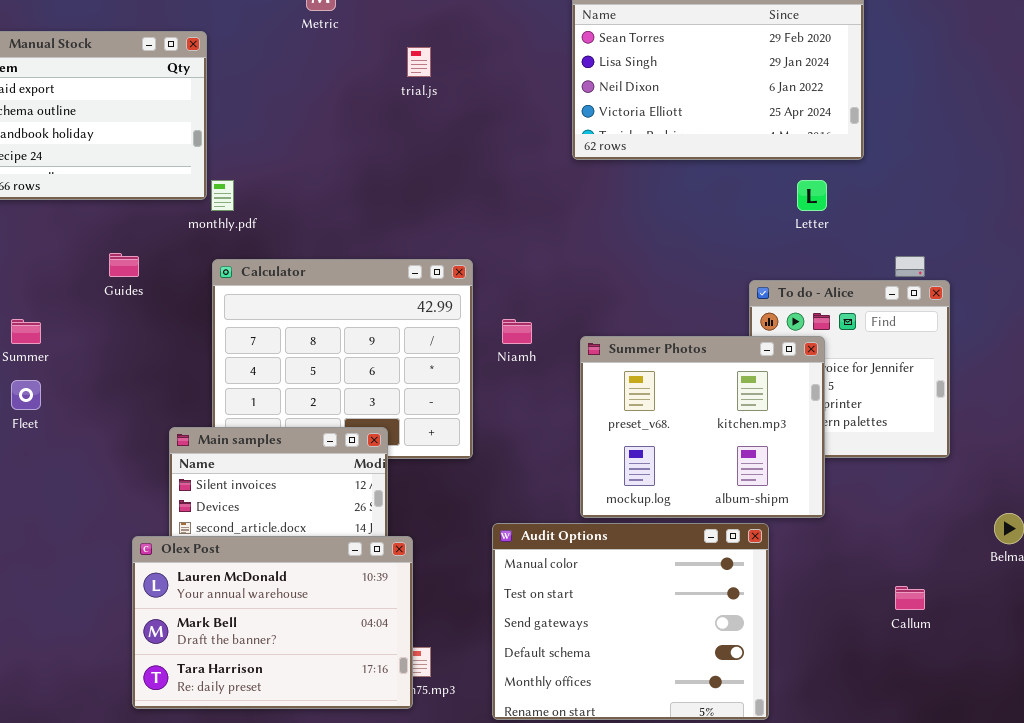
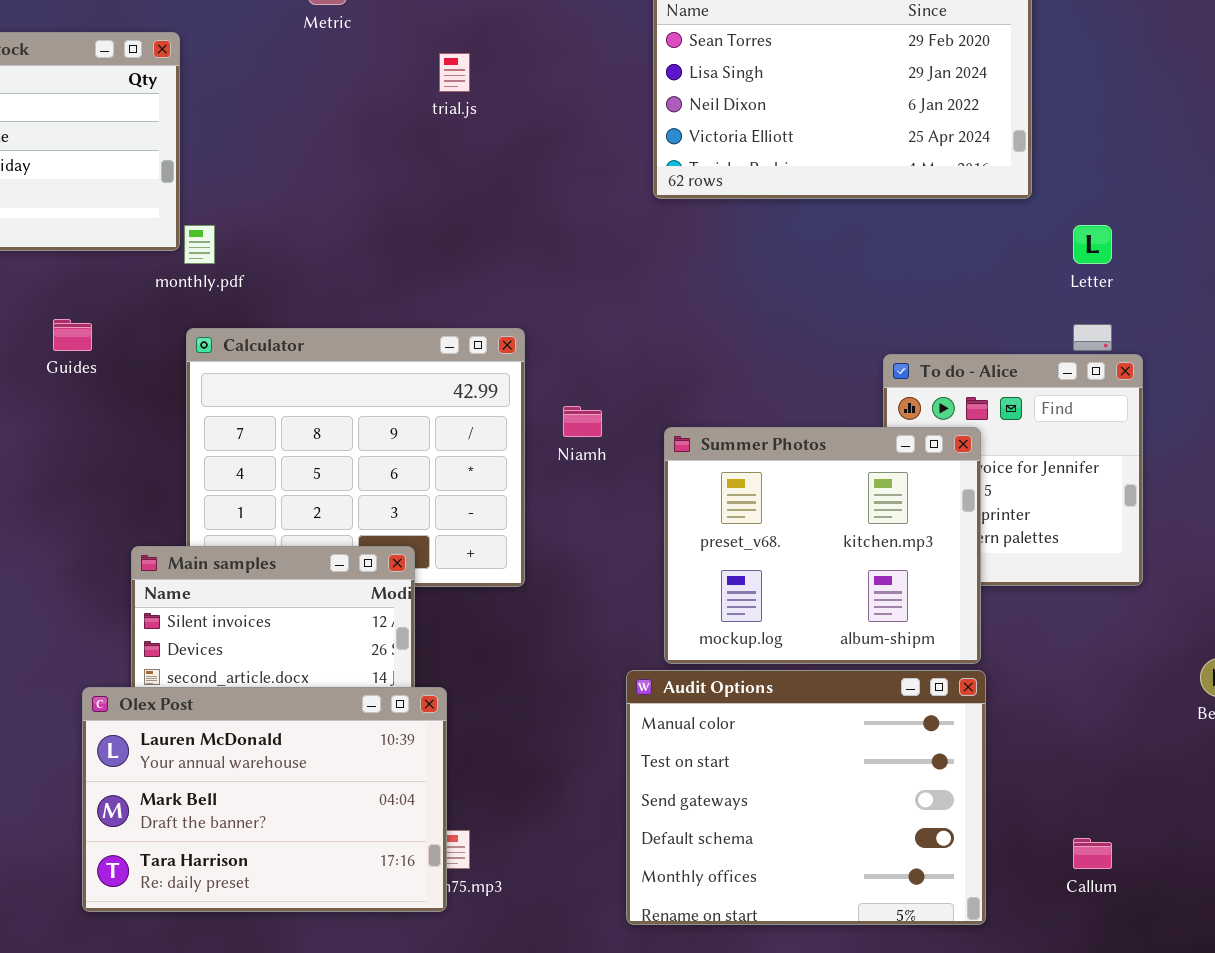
Letter: [797,180,827,211] -> [1073,225,1112,264], moved
Audit Options: [492,523,769,720] -> [626,670,986,925], moved
Callum: [895,586,925,610] -> [1073,838,1112,869], moved

